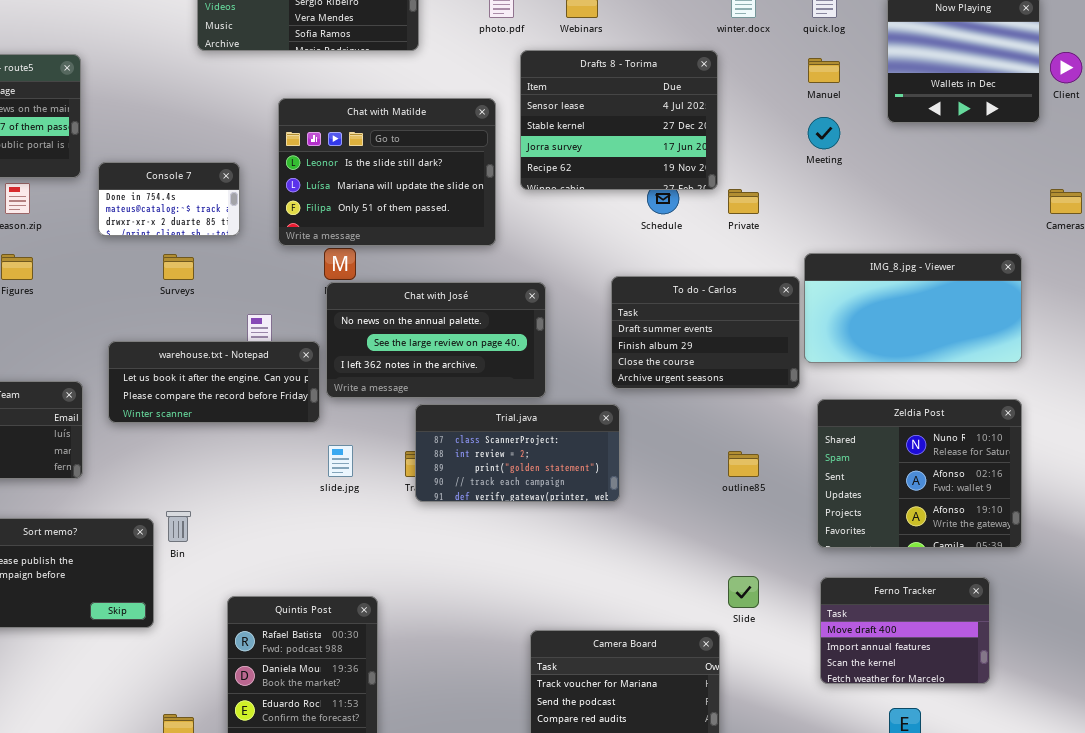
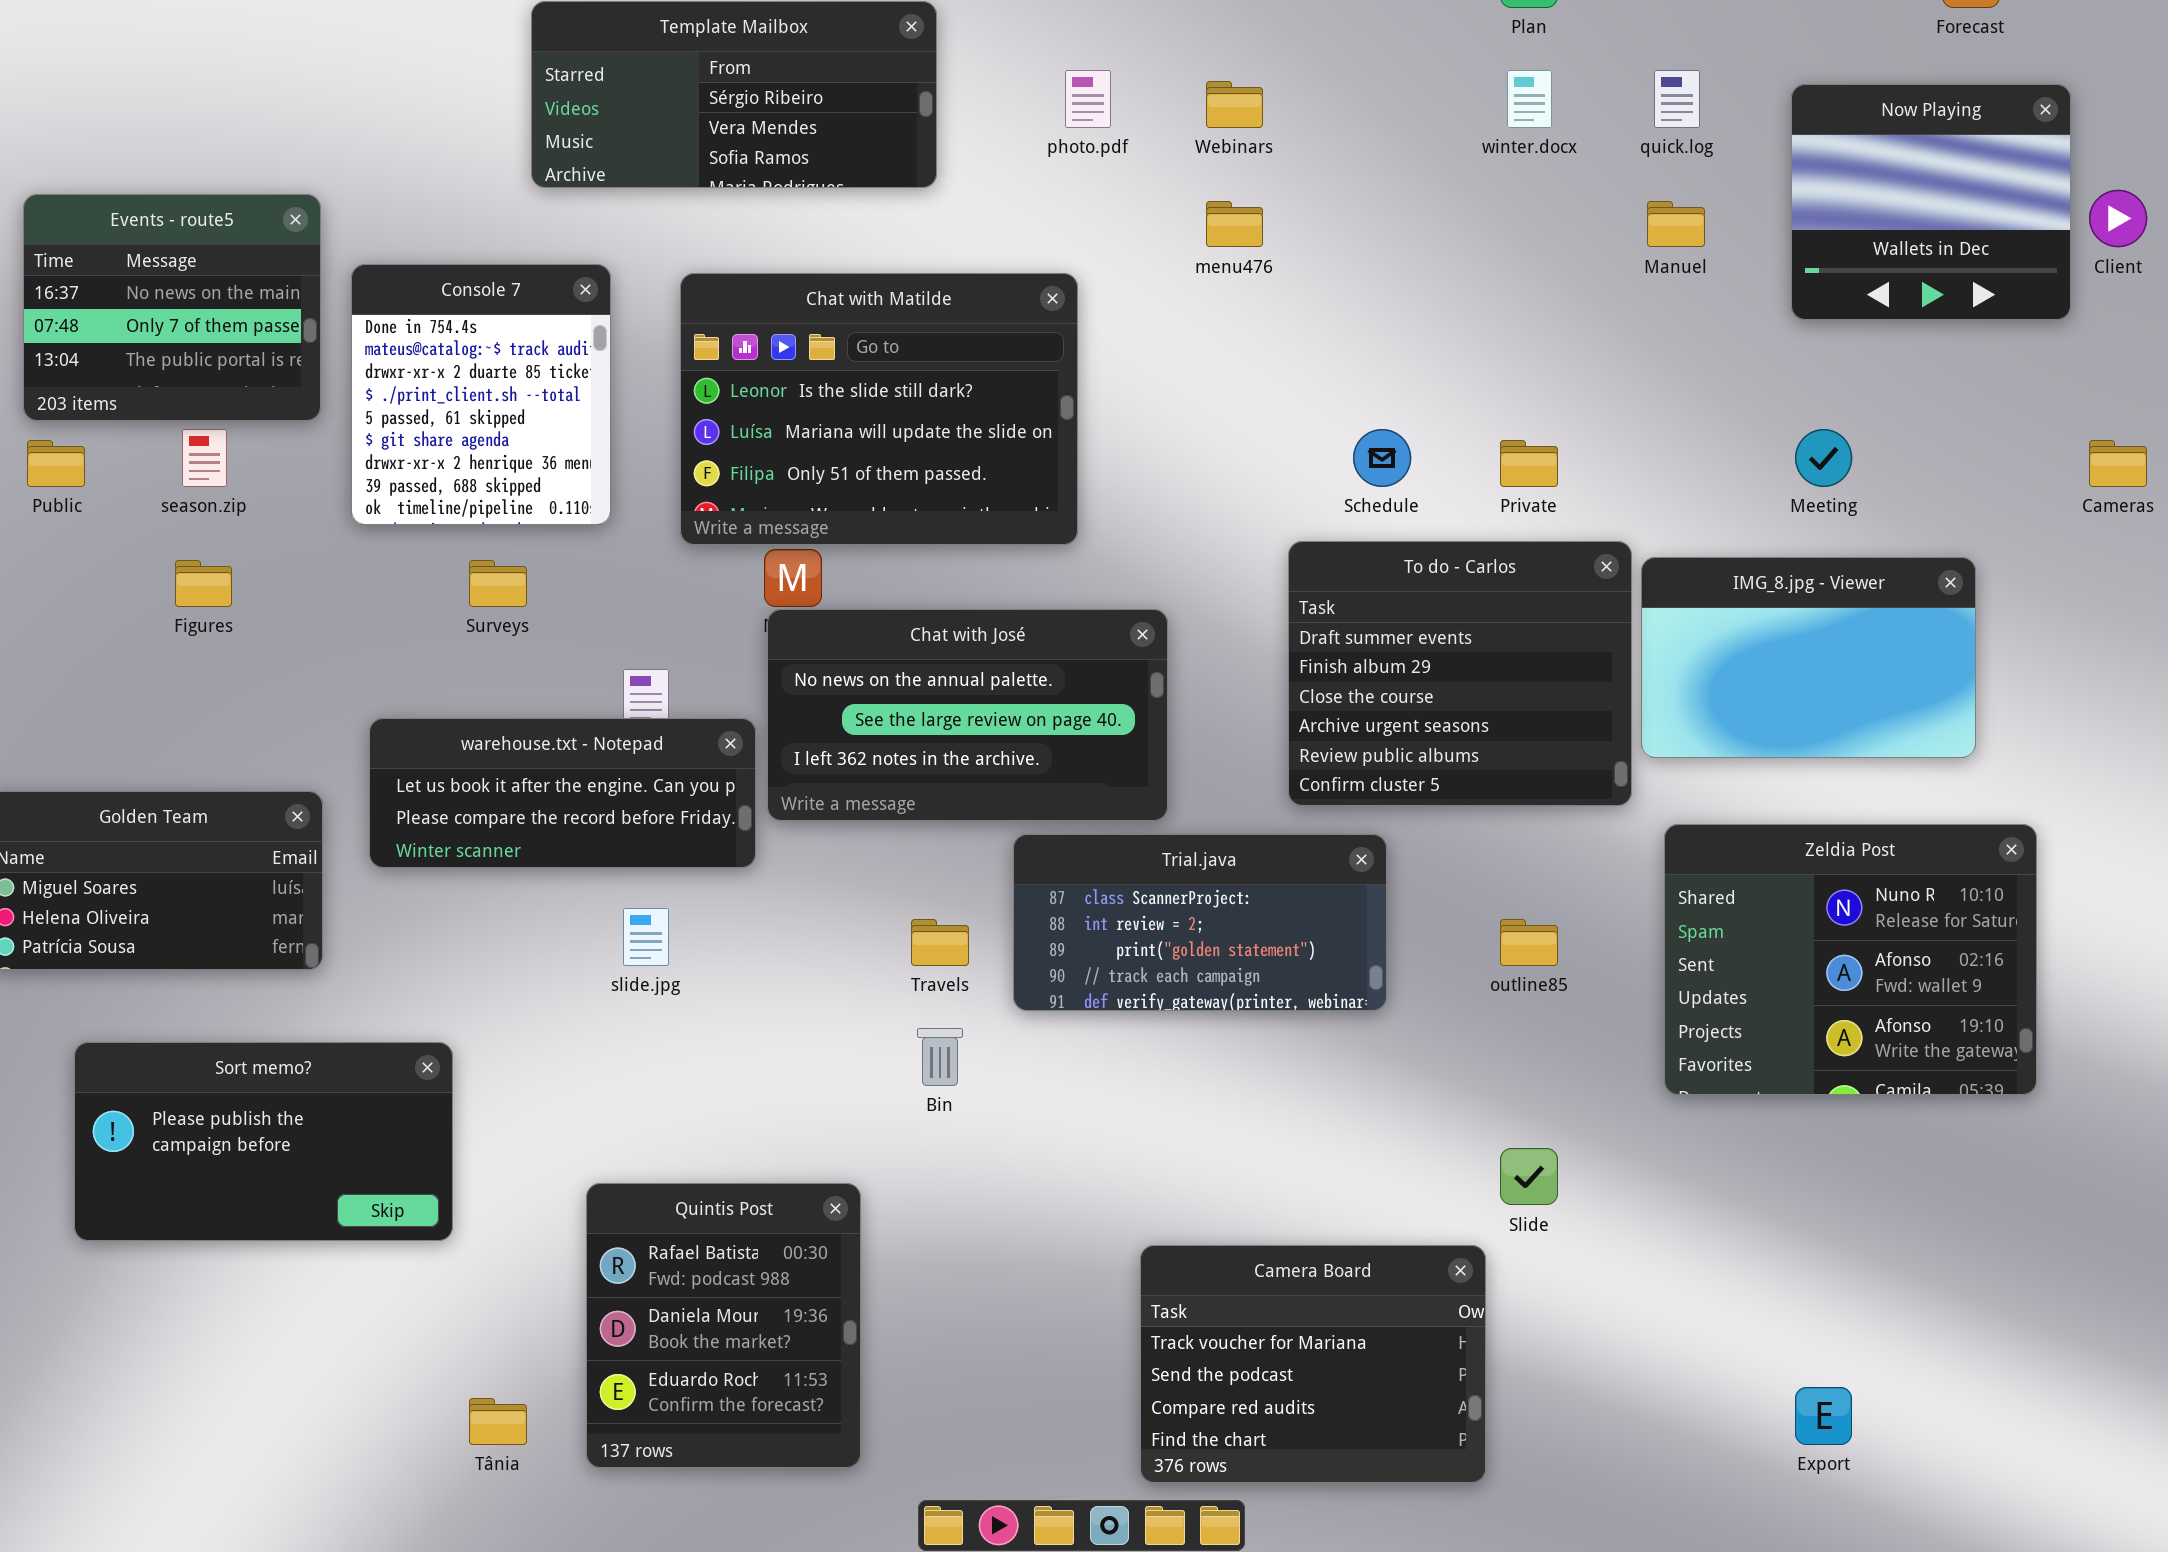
Drafts 8 - Torima: [520,50,718,190] -> none, closed
Meeting: [808,117,840,149] -> [1795,429,1852,487], moved
Console 7: [98,162,240,236] -> [351,264,611,525], resized
IMG_8.jpg - Viewer: [804,253,1022,363] -> [1641,557,1976,758], resized
To do - Carlos: [611,276,800,389] -> [1288,541,1632,806], resized
Trial.java: [415,404,620,502] -> [1013,834,1387,1011], moved
slide.jpg: [328,445,353,477] -> [623,908,669,966], moved
Bin: [166,511,191,542] -> [917,1028,963,1086], moved
Ferno Tracker: [820,577,990,684] -> none, closed

